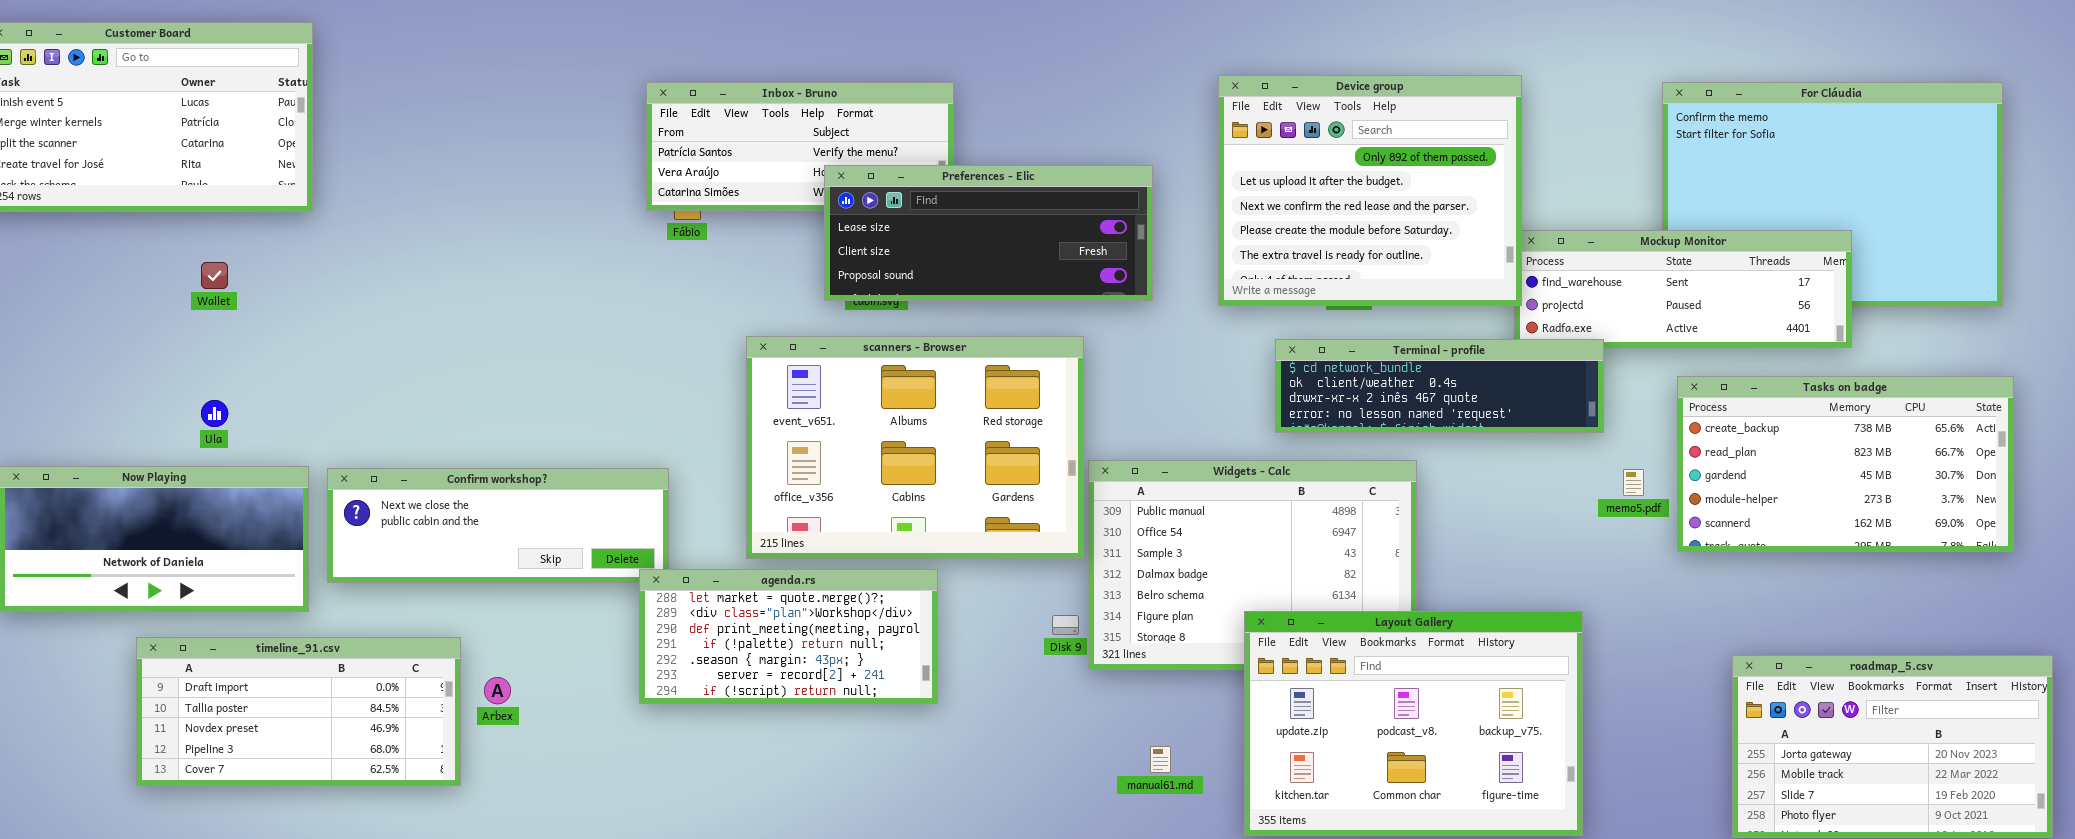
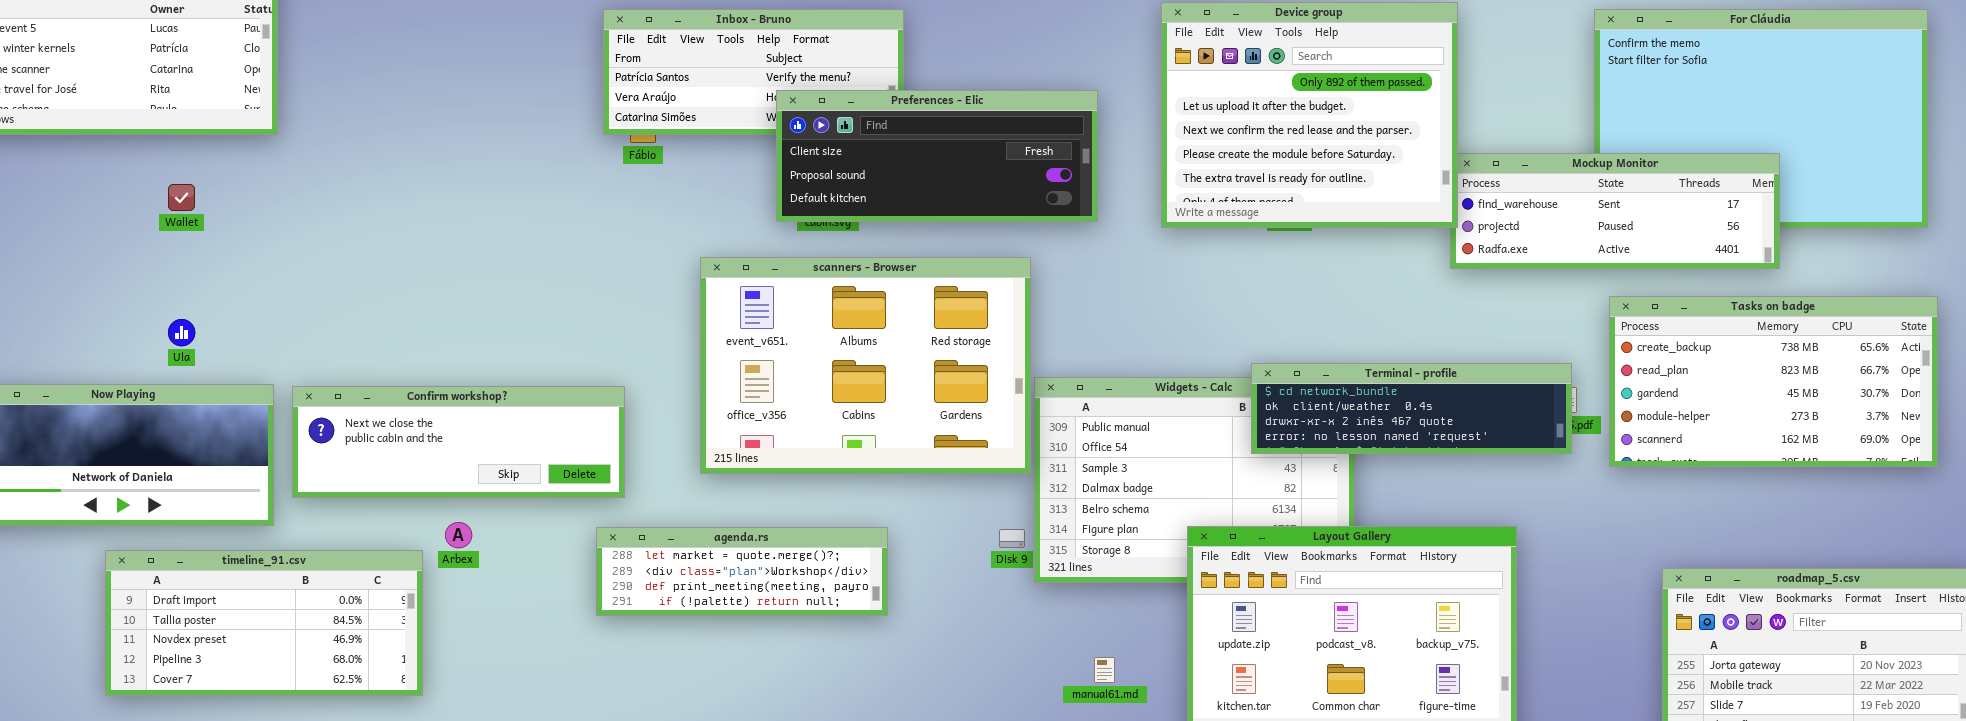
Preferences - Elic: [824,165,1153,301] -> [776,90,1098,222], scrolled down 1 row
Terminal - profile: [1275,339,1604,433] -> [1251,363,1572,454], moved
agenda.rs: [639,569,938,704] -> [596,527,888,616], resized
Arbex: [484,677,511,704] -> [445,522,472,548], moved

